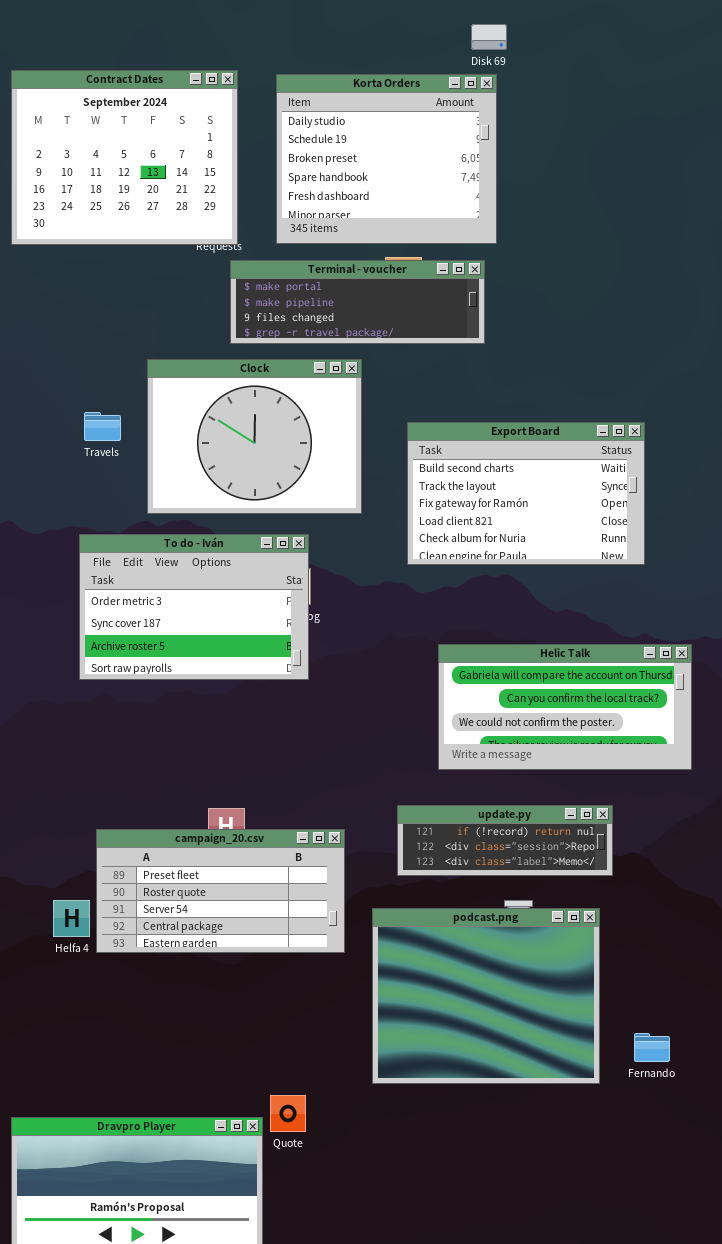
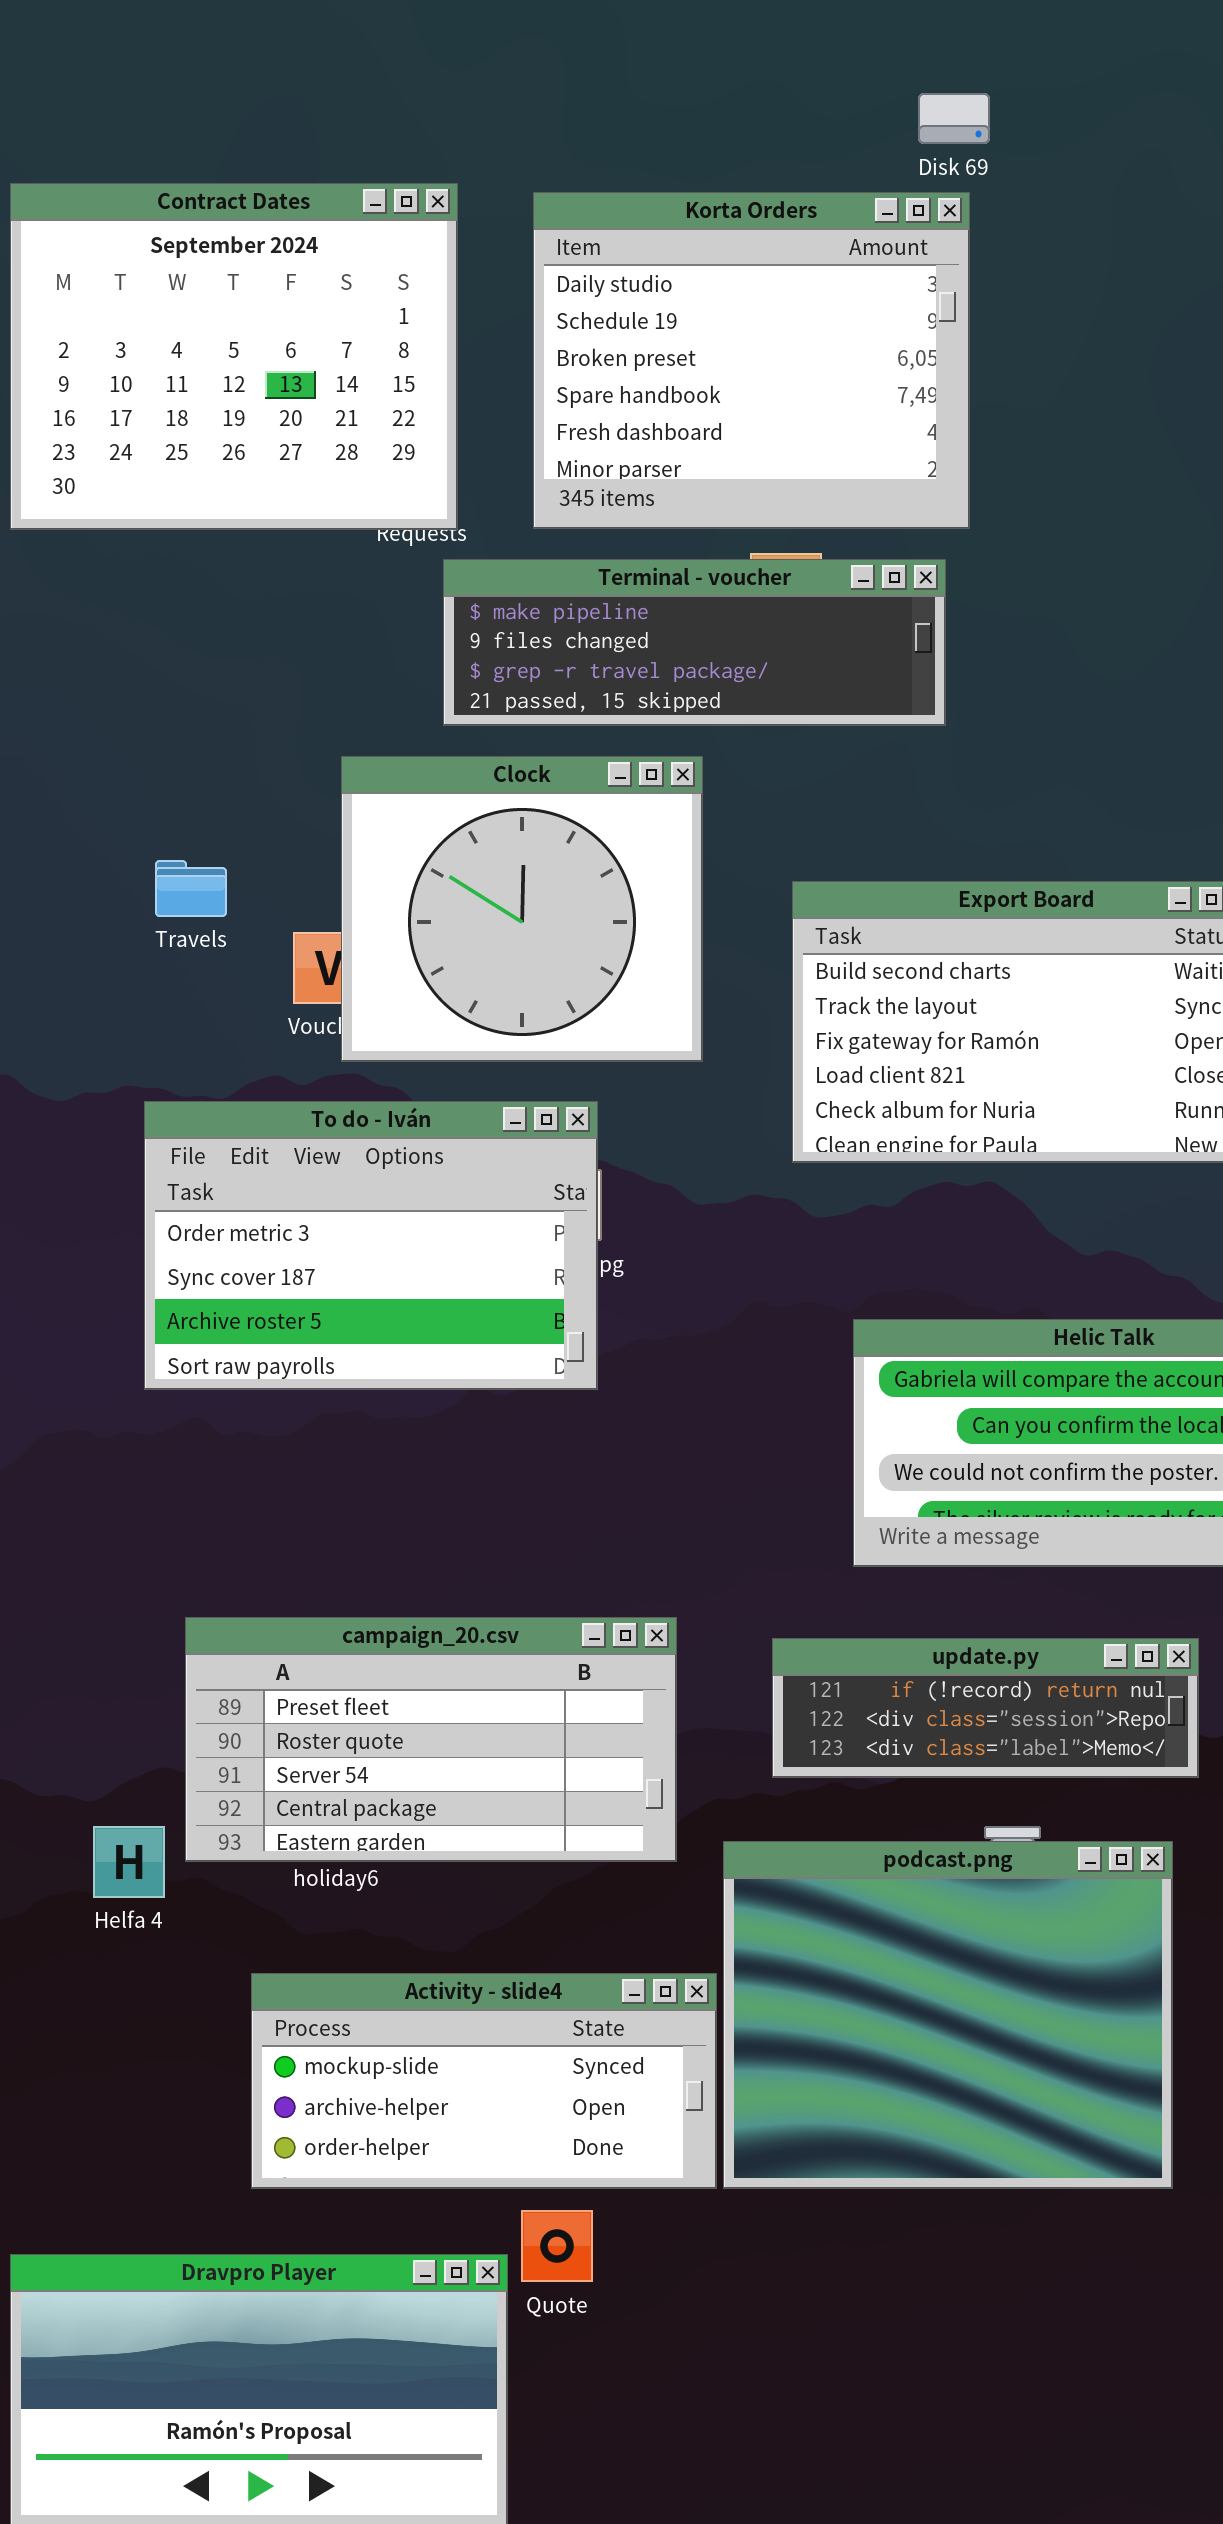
Terminal - voucher: [230,260,485,344] -> [443,559,946,726], scrolled down 1 row
Clock: [147,359,362,514] -> [341,756,703,1062], resized
campaign_20.csv: [96,829,345,953] -> [185,1617,677,1862], moved
Activity - slide4: none -> [251,1973,717,2189], opened

